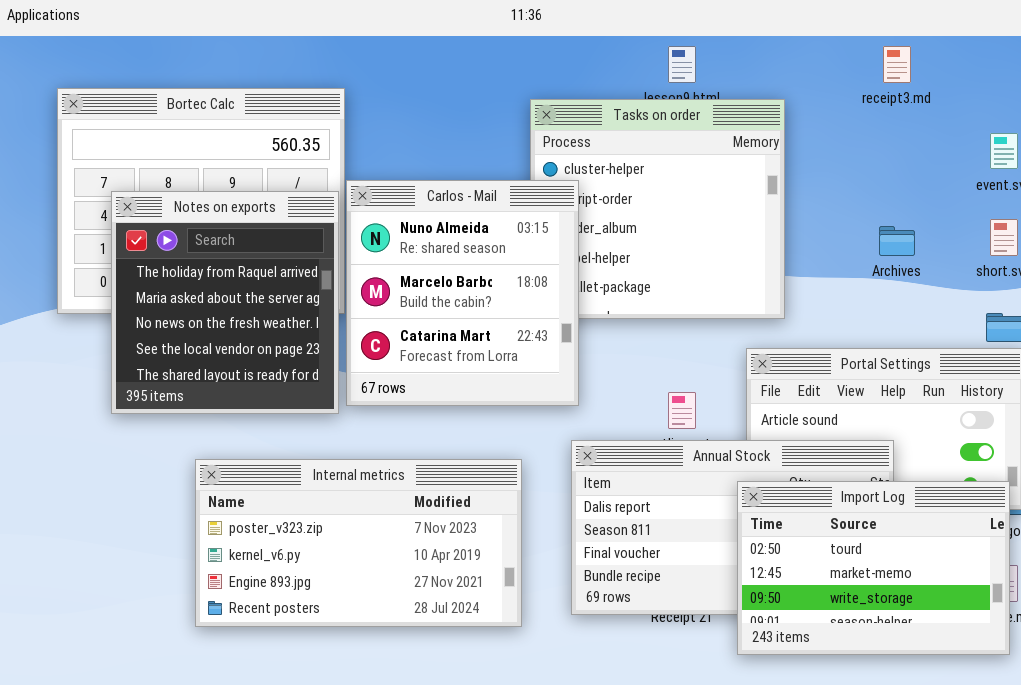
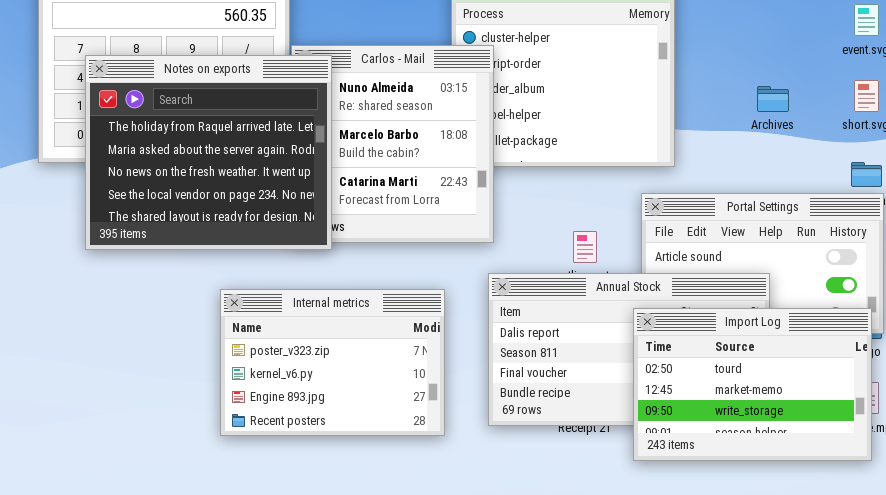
Notes on exports: [111,191,339,414] -> [85,55,332,250], resized
Internal metrics: [195,459,522,627] -> [220,289,445,436], resized

